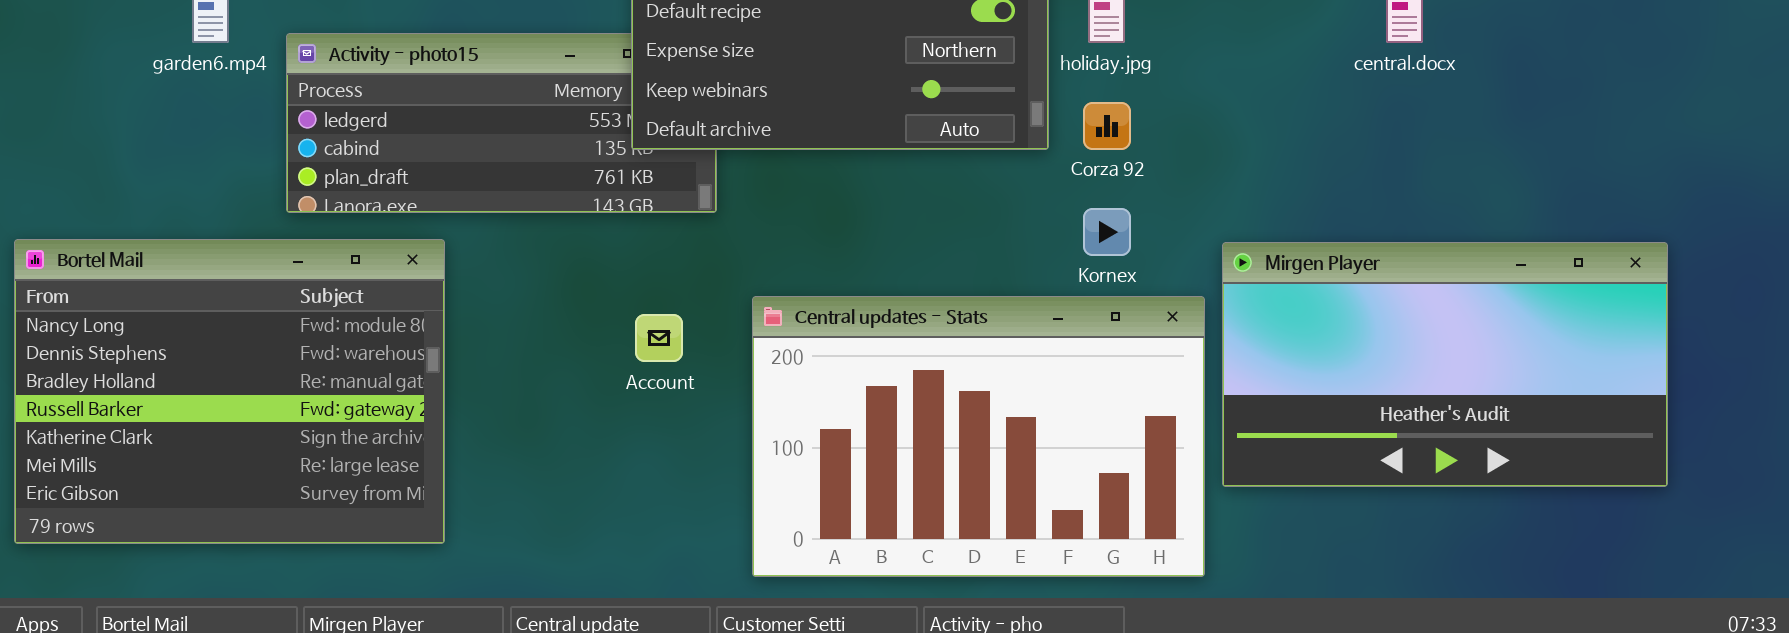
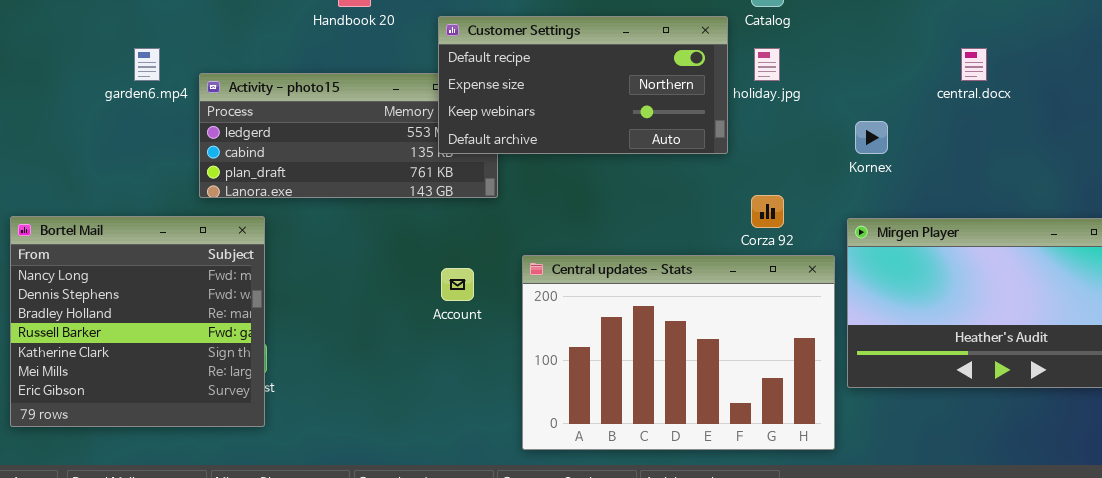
Corza 92: [1083,102,1131,150] -> [751,195,784,228], moved
Kornex: [1083,208,1131,256] -> [855,121,888,154], moved
Bortel Mail: [14,239,445,544] -> [10,216,265,427], resized

